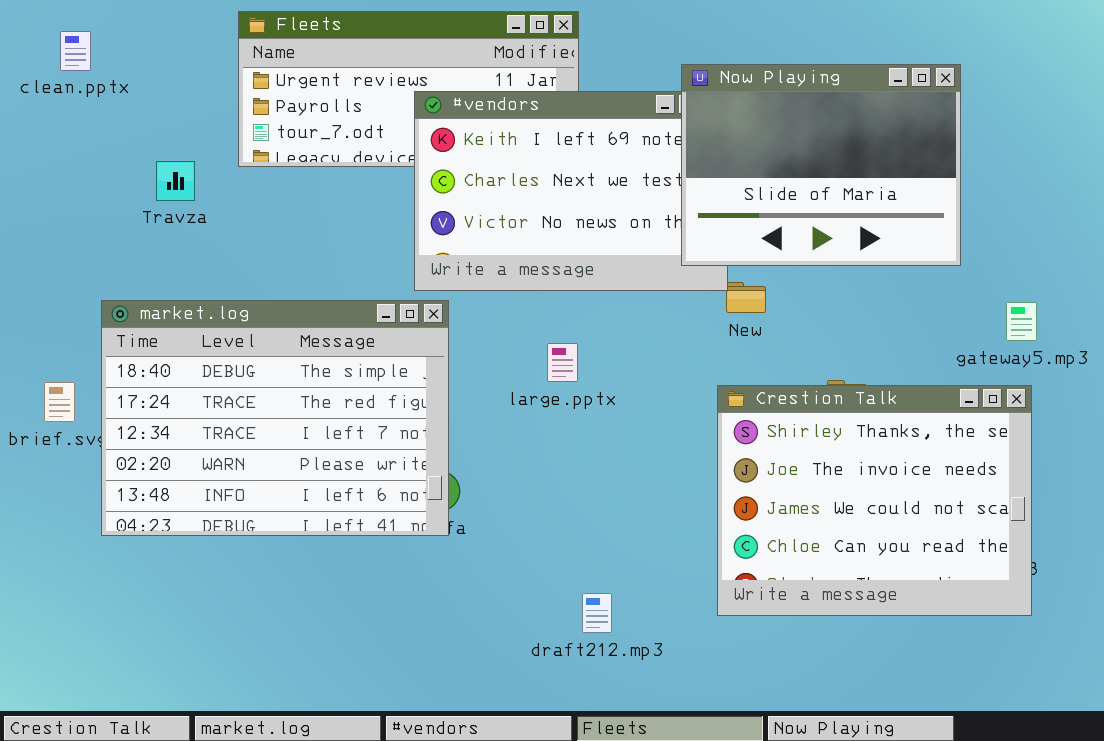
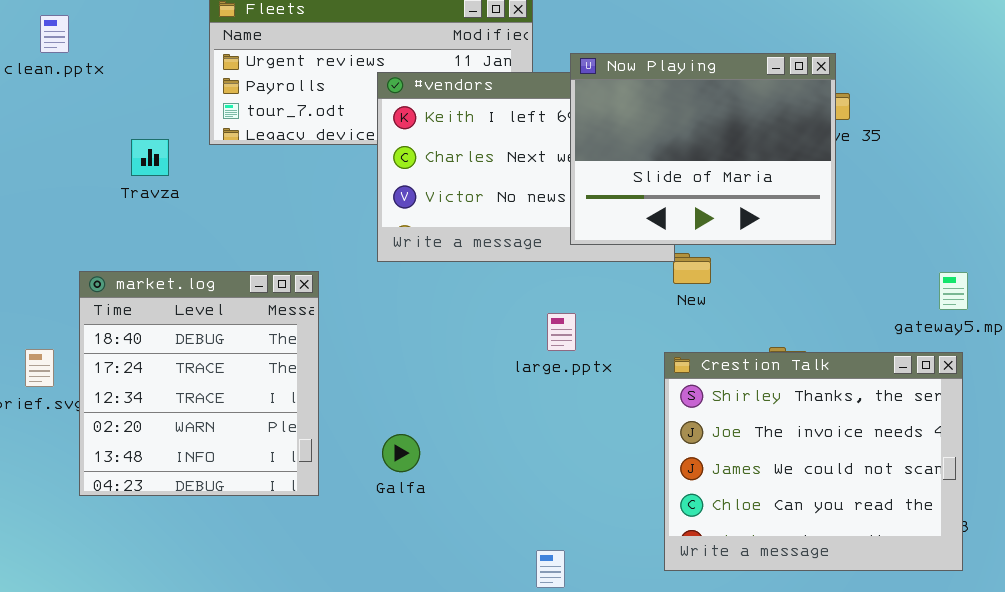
Now Playing: [681,64,961,266] -> [570,53,836,245], moved
market.log: [101,300,449,536] -> [79,271,319,496], resized
large.pptx: [547,343,578,382] -> [547,313,576,351], moved

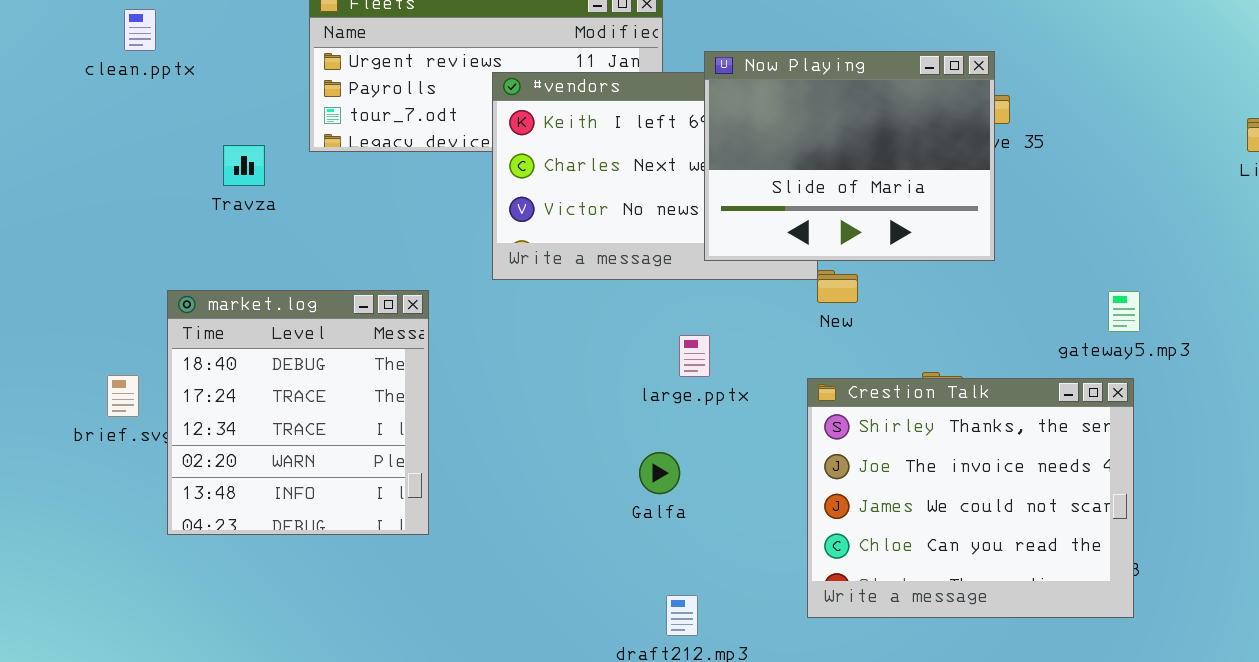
Galfa: [382,434,420,472] -> [639,452,680,494], moved

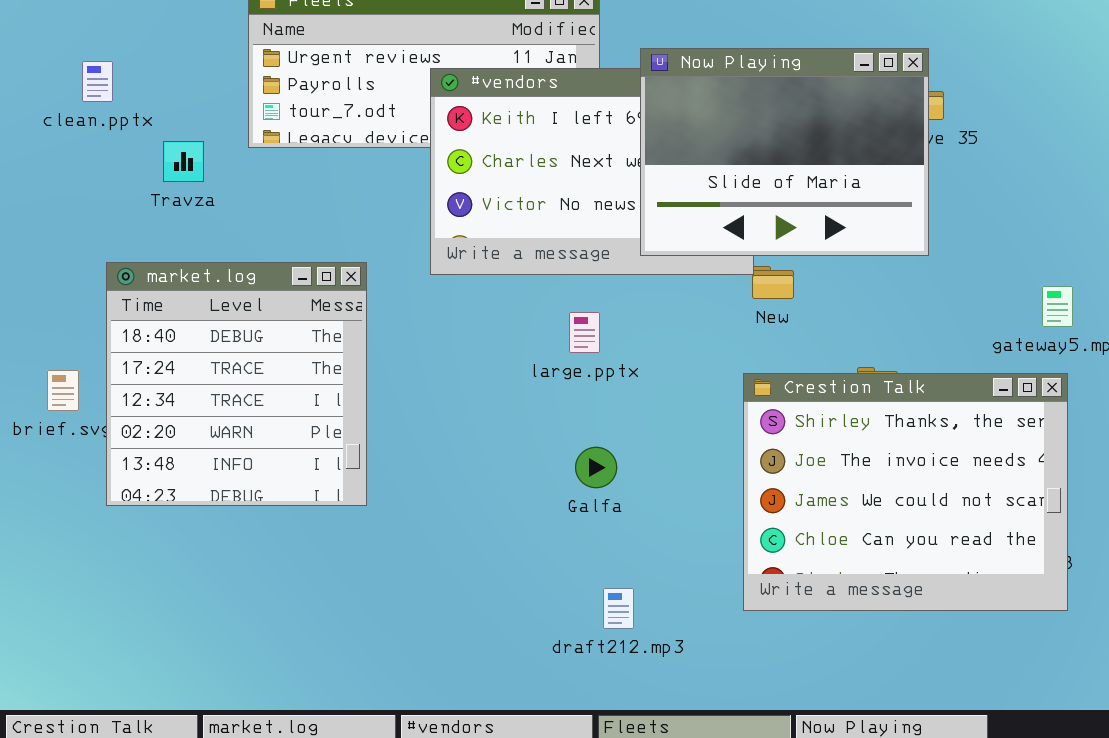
clean.pptx: [124,9,156,51] -> [82,61,113,102], moved
market.log: [167,290,429,535] -> [106,262,367,506], moved
large.pptx: [679,335,710,377] -> [569,312,600,353], moved

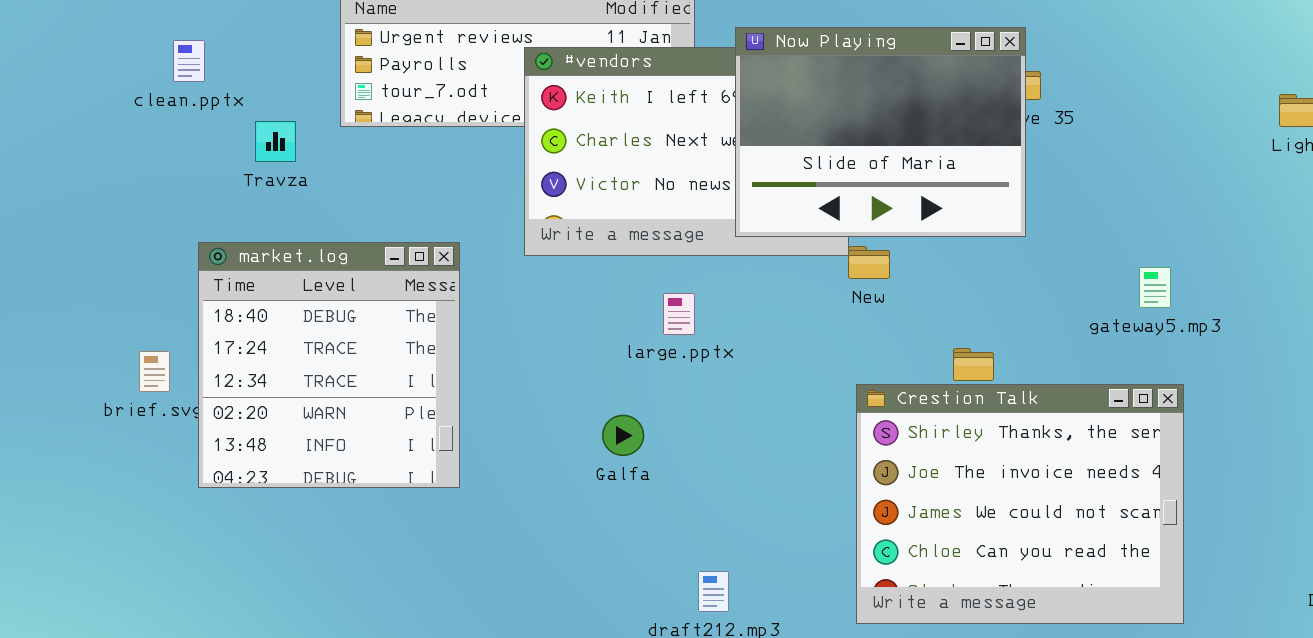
Crestion Talk: [743,373,1068,611] -> [856,384,1184,624], moved
Galfa: [575,447,617,488] -> [602,415,644,456], moved

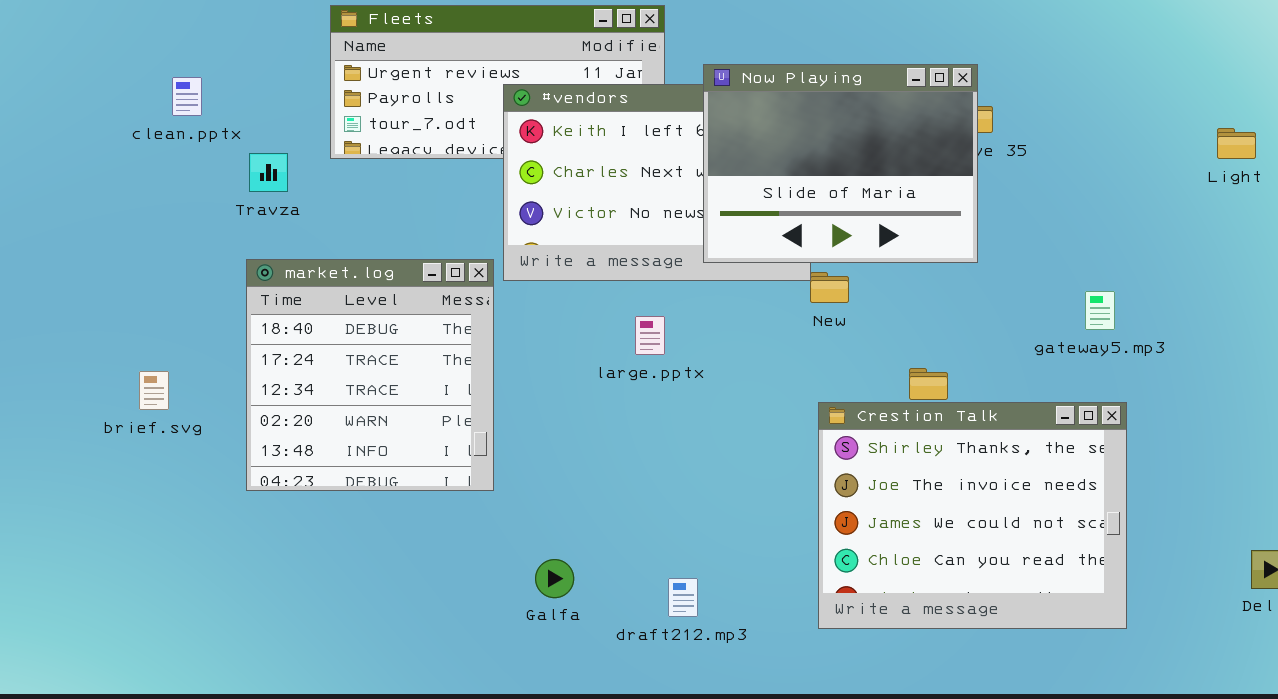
market.log: [198,242,460,488] -> [246,259,494,491], moved
Galfa: [602,415,644,456] -> [535,559,574,598], moved

